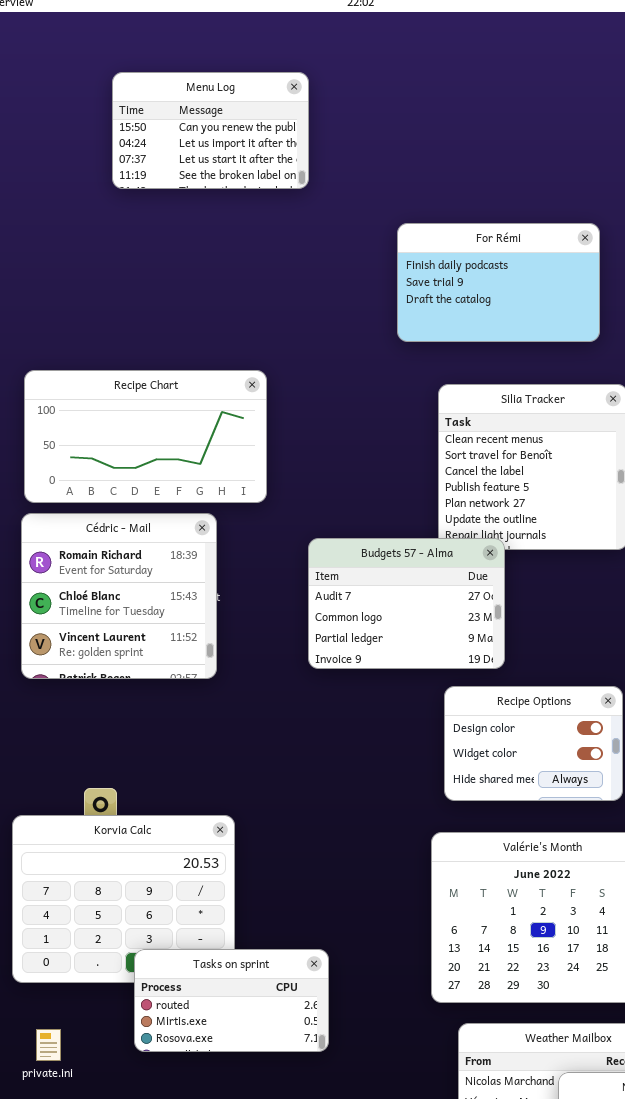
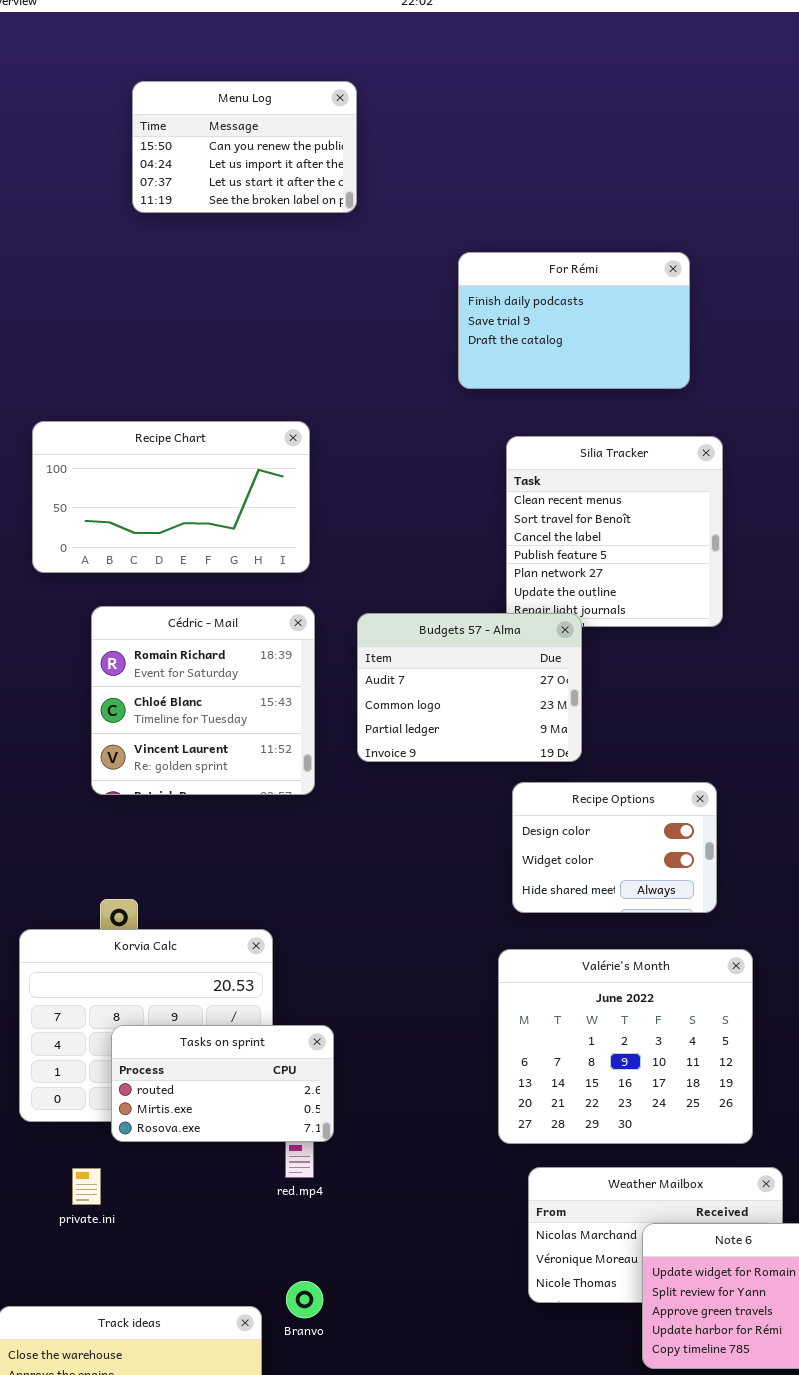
Cédric - Mail: [21,513,217,679] -> [91,606,315,795], moved
Tasks on sprint: [134,949,329,1052] -> [111,1025,334,1142], moved
private.ini: [36,1029,61,1061] -> [72,1168,101,1205], moved

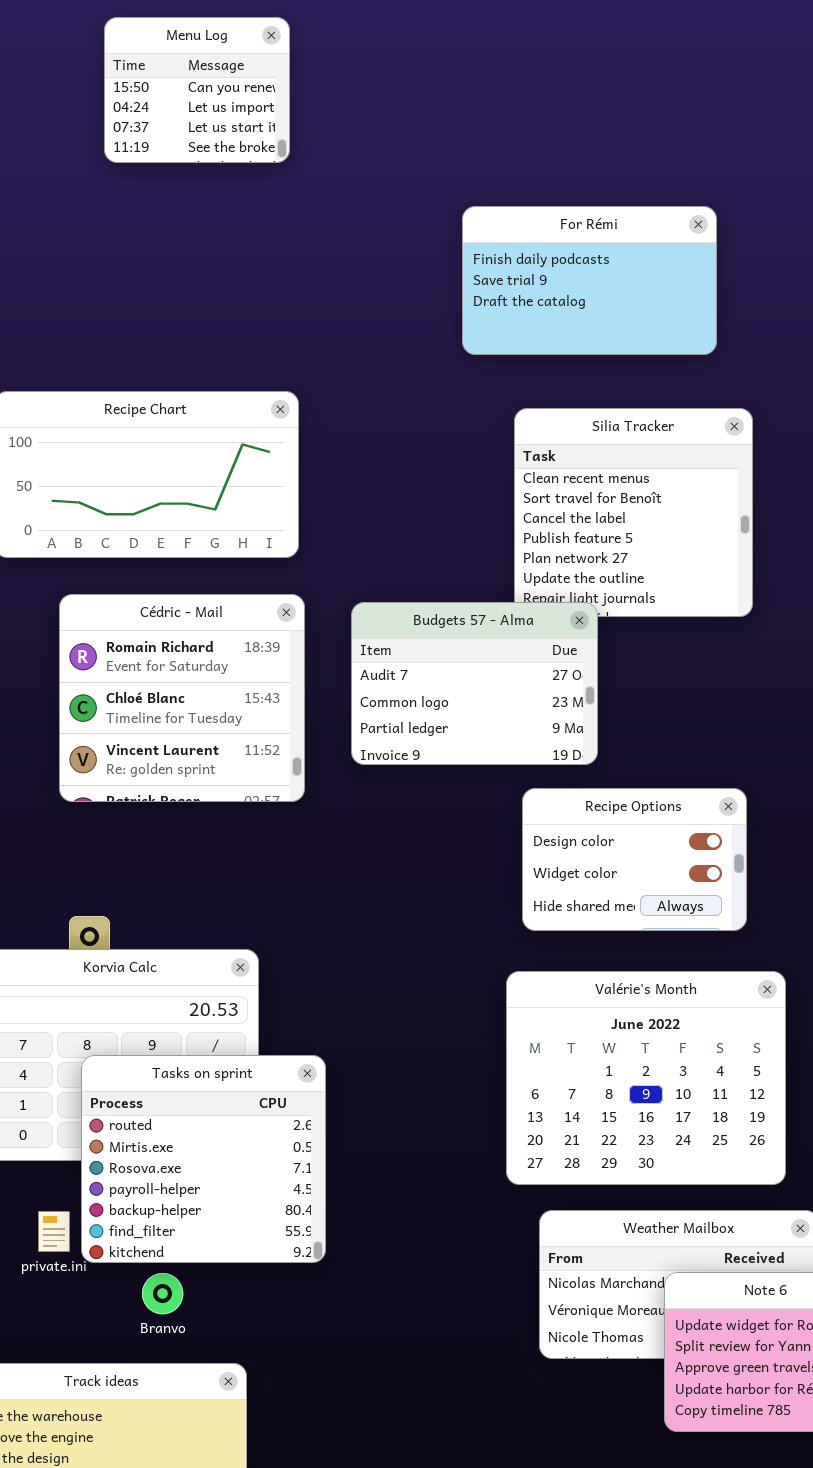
Menu Log: [132,81,357,213] -> [104,17,290,163], resized
Tasks on sprint: [111,1025,334,1142] -> [81,1055,326,1263], resized
Branvo: [286,1281,323,1318] -> [142,1273,183,1314], moved

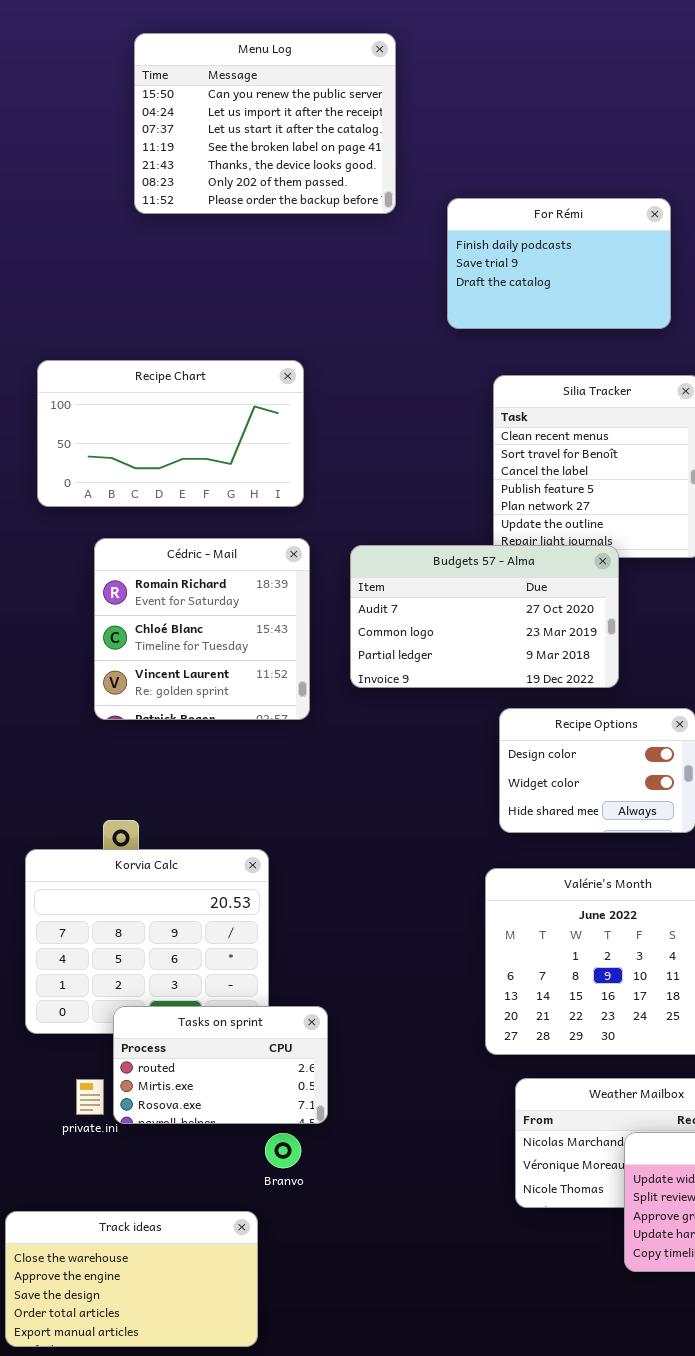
Menu Log: [104,17,290,163] -> [134,33,396,214], resized
Budgets 57 - Alma: [351,602,598,765] -> [350,545,619,688], resized
Tasks on sprint: [81,1055,326,1263] -> [113,1006,328,1124], resized
Branvo: [142,1273,183,1314] -> [265,1133,301,1168], moved

